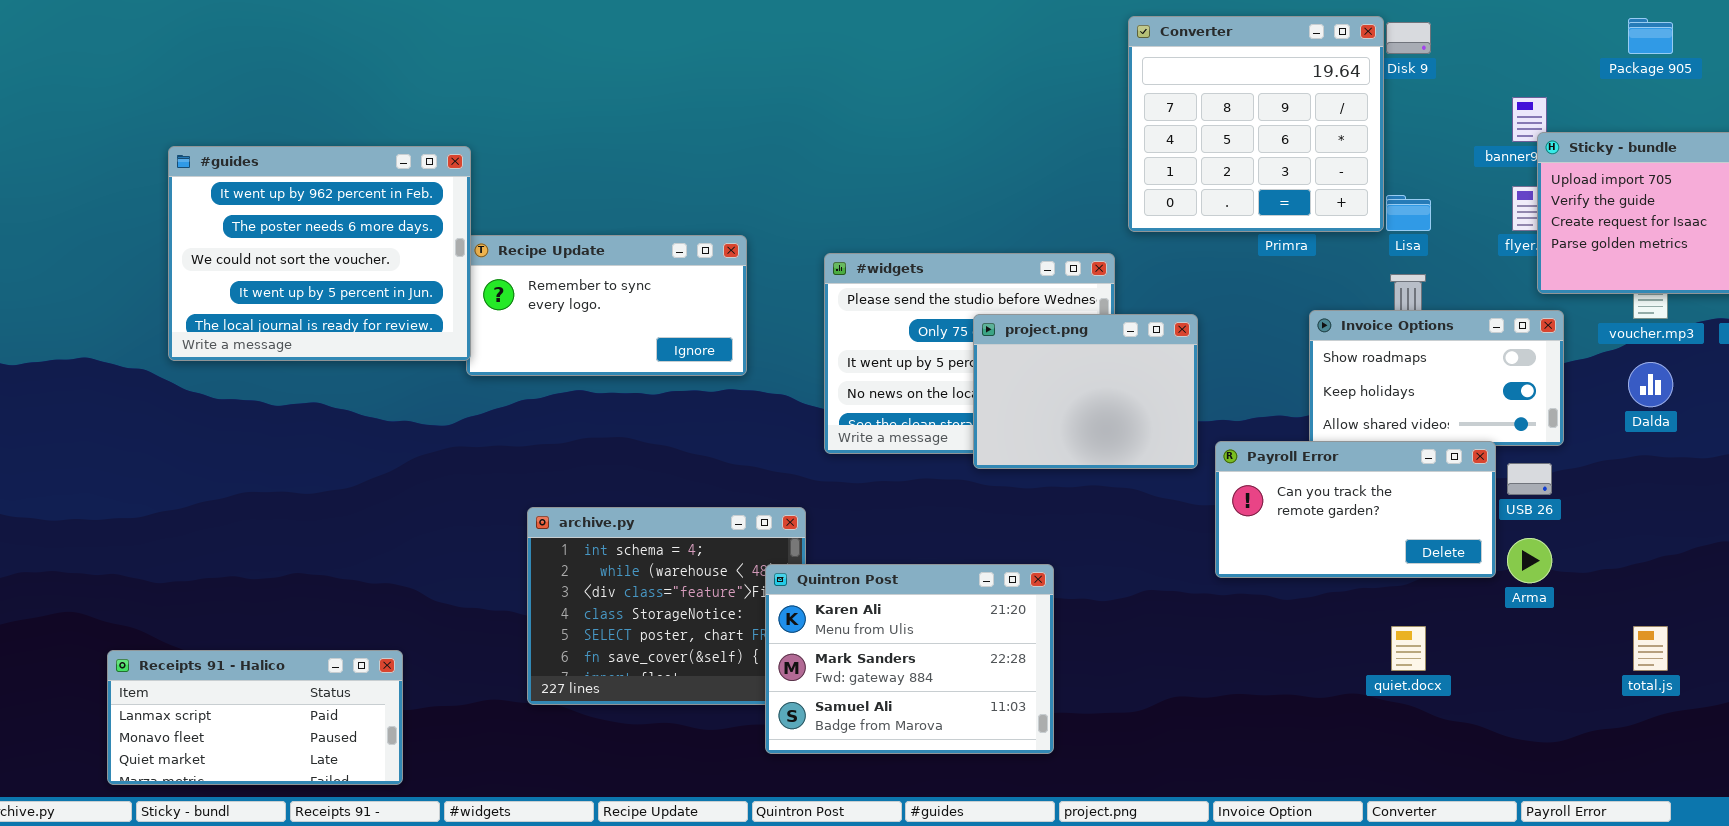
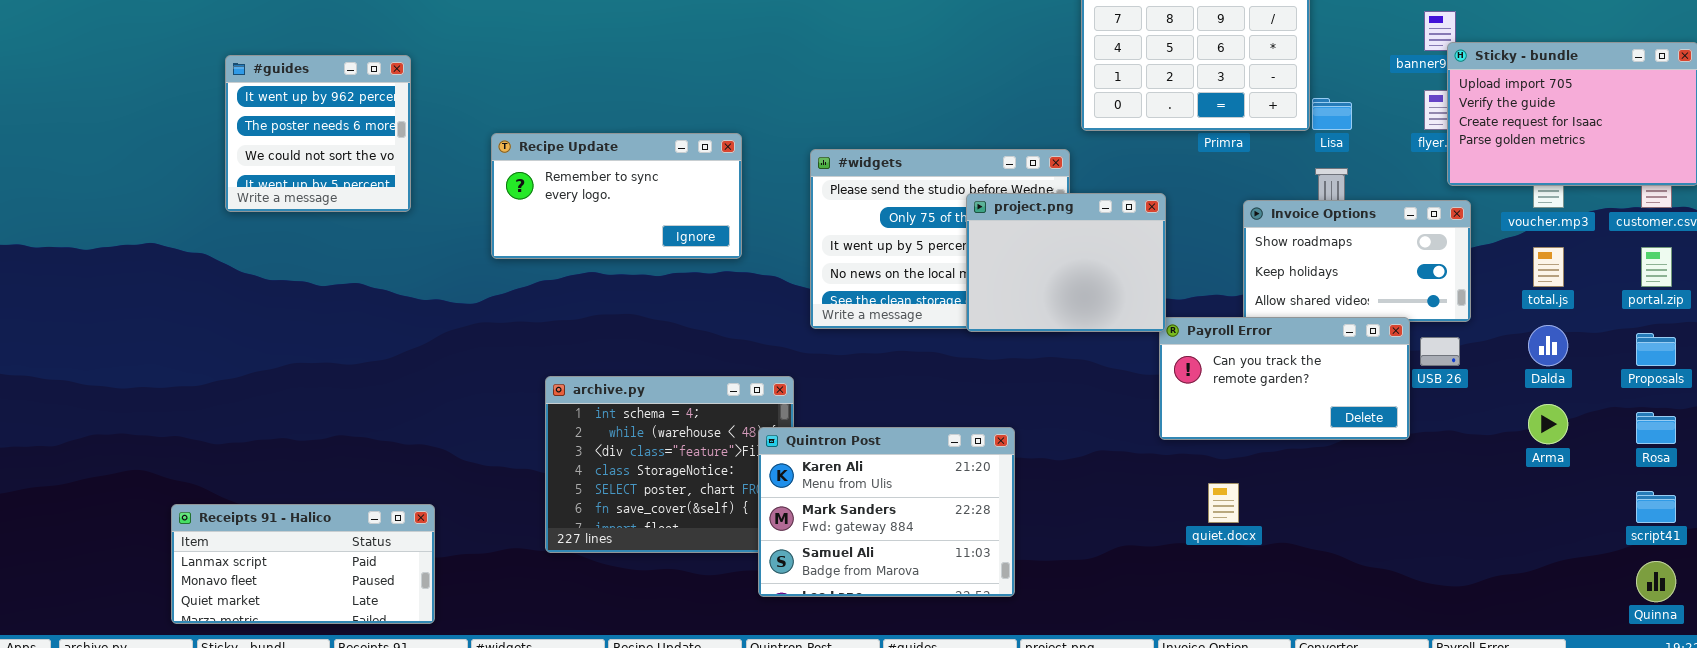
#guides: [168,146,471,361] -> [225,55,411,212], resized
project.png: [973,314,1198,469] -> [966,193,1166,332], moved
Dalda: [1628,362,1673,407] -> [1528,325,1568,366], moved
Arma: [1507,538,1552,583] -> [1528,404,1568,444], moved
quiet.docx: [1391,626,1426,671] -> [1208,483,1239,523], moved
total.js: [1633,626,1668,671] -> [1533,247,1564,287], moved

